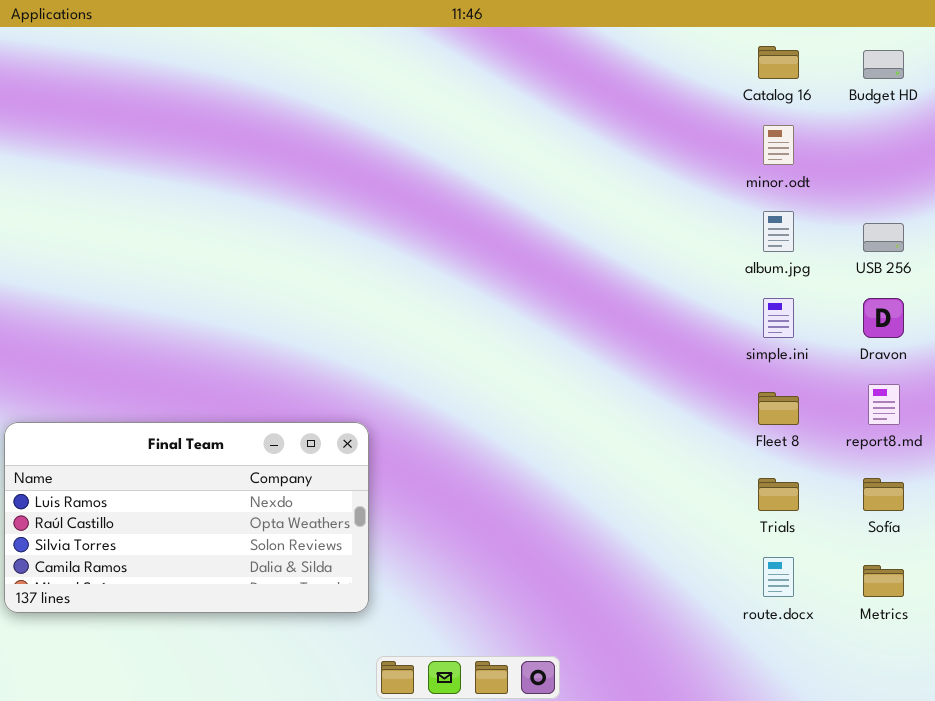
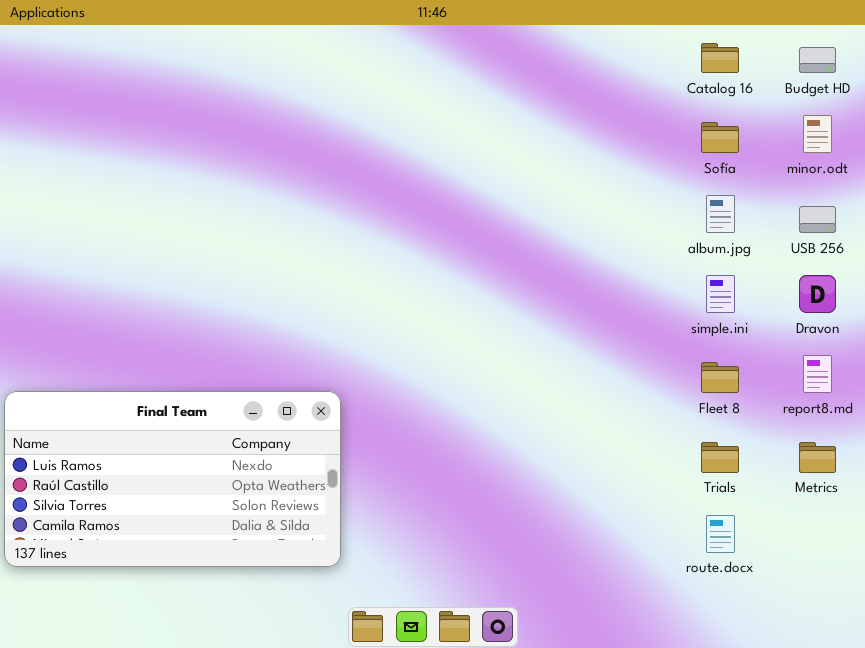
minor.odt: [763,125,794,165] -> [803,115,832,153], moved
Sofía: [863,478,904,511] -> [701,122,739,153], moved
Metrics: [863,565,904,597] -> [799,442,836,473], moved

